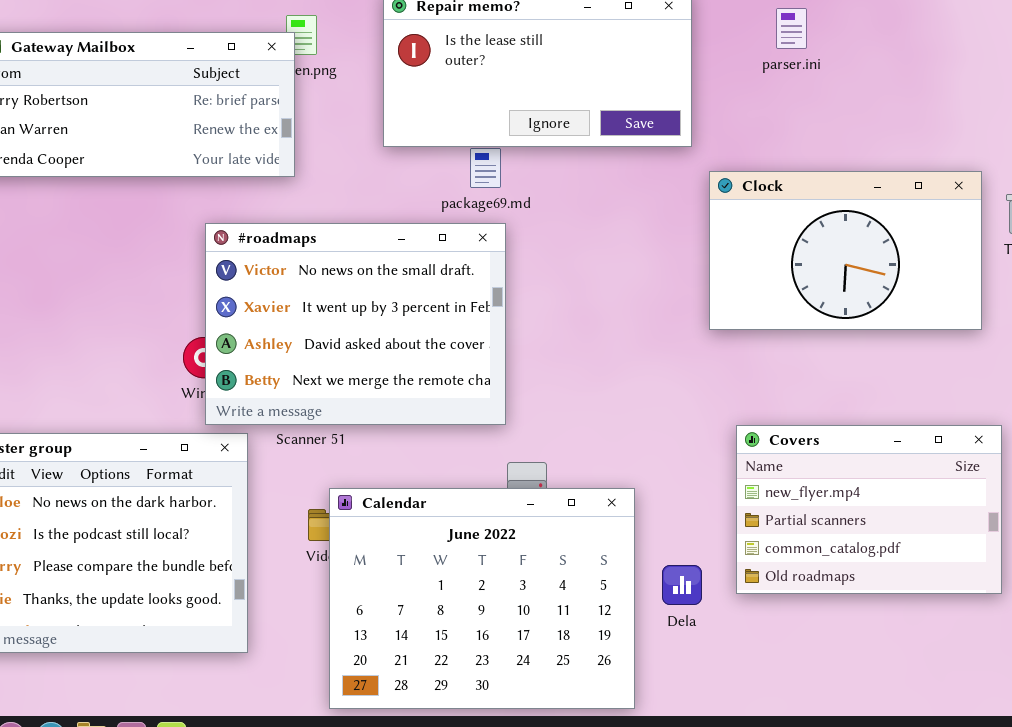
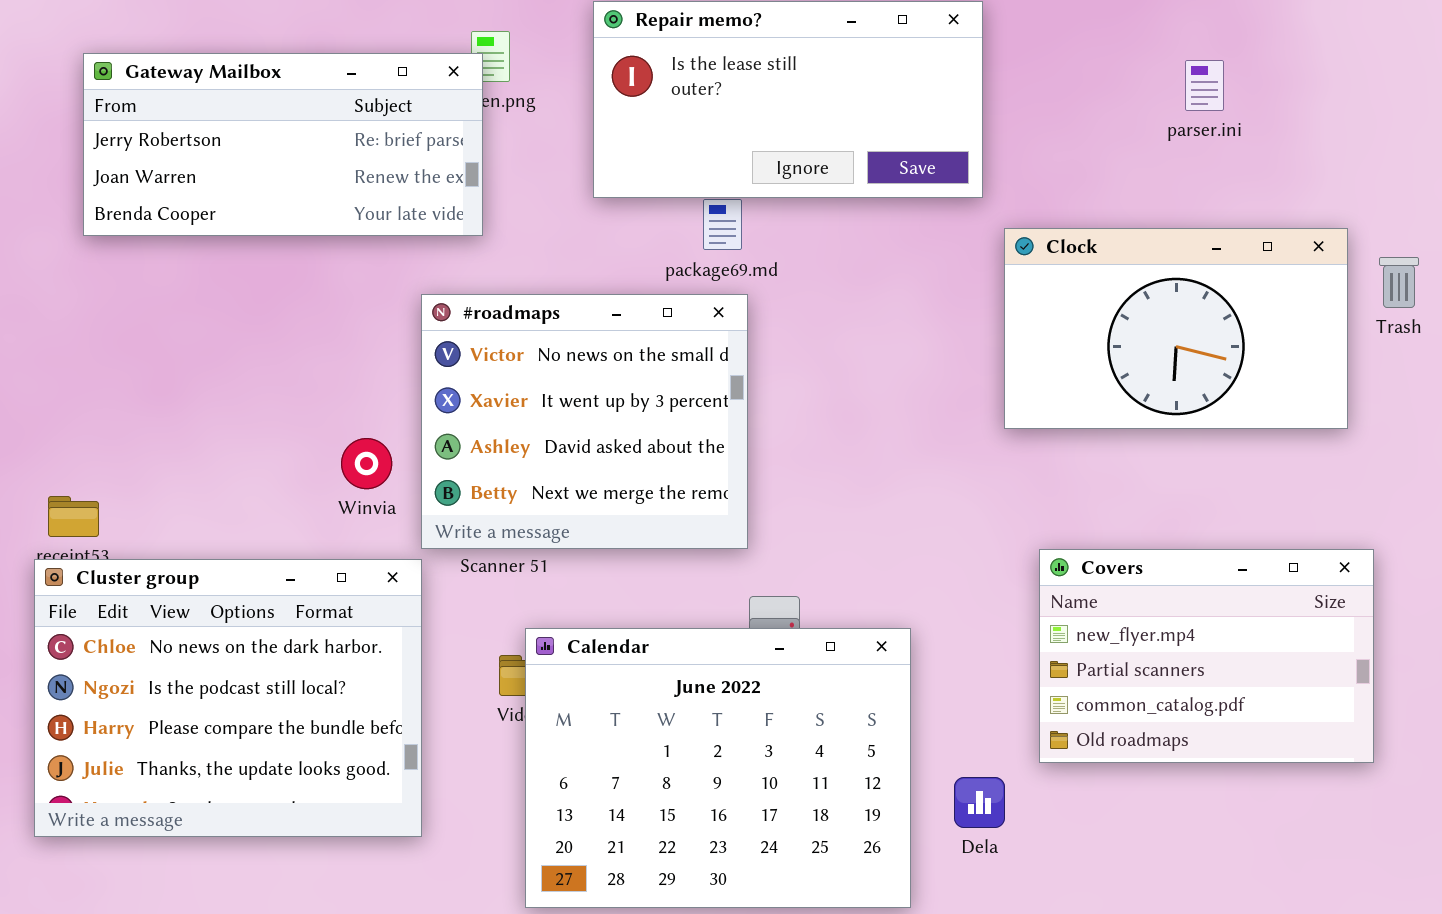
parser.ini: [776,8,807,49] -> [1185,60,1224,111], moved
#roadmaps: [205,223,506,425] -> [421,294,748,549], resized
Dela: [662,565,702,605] -> [954,777,1005,828], moved

